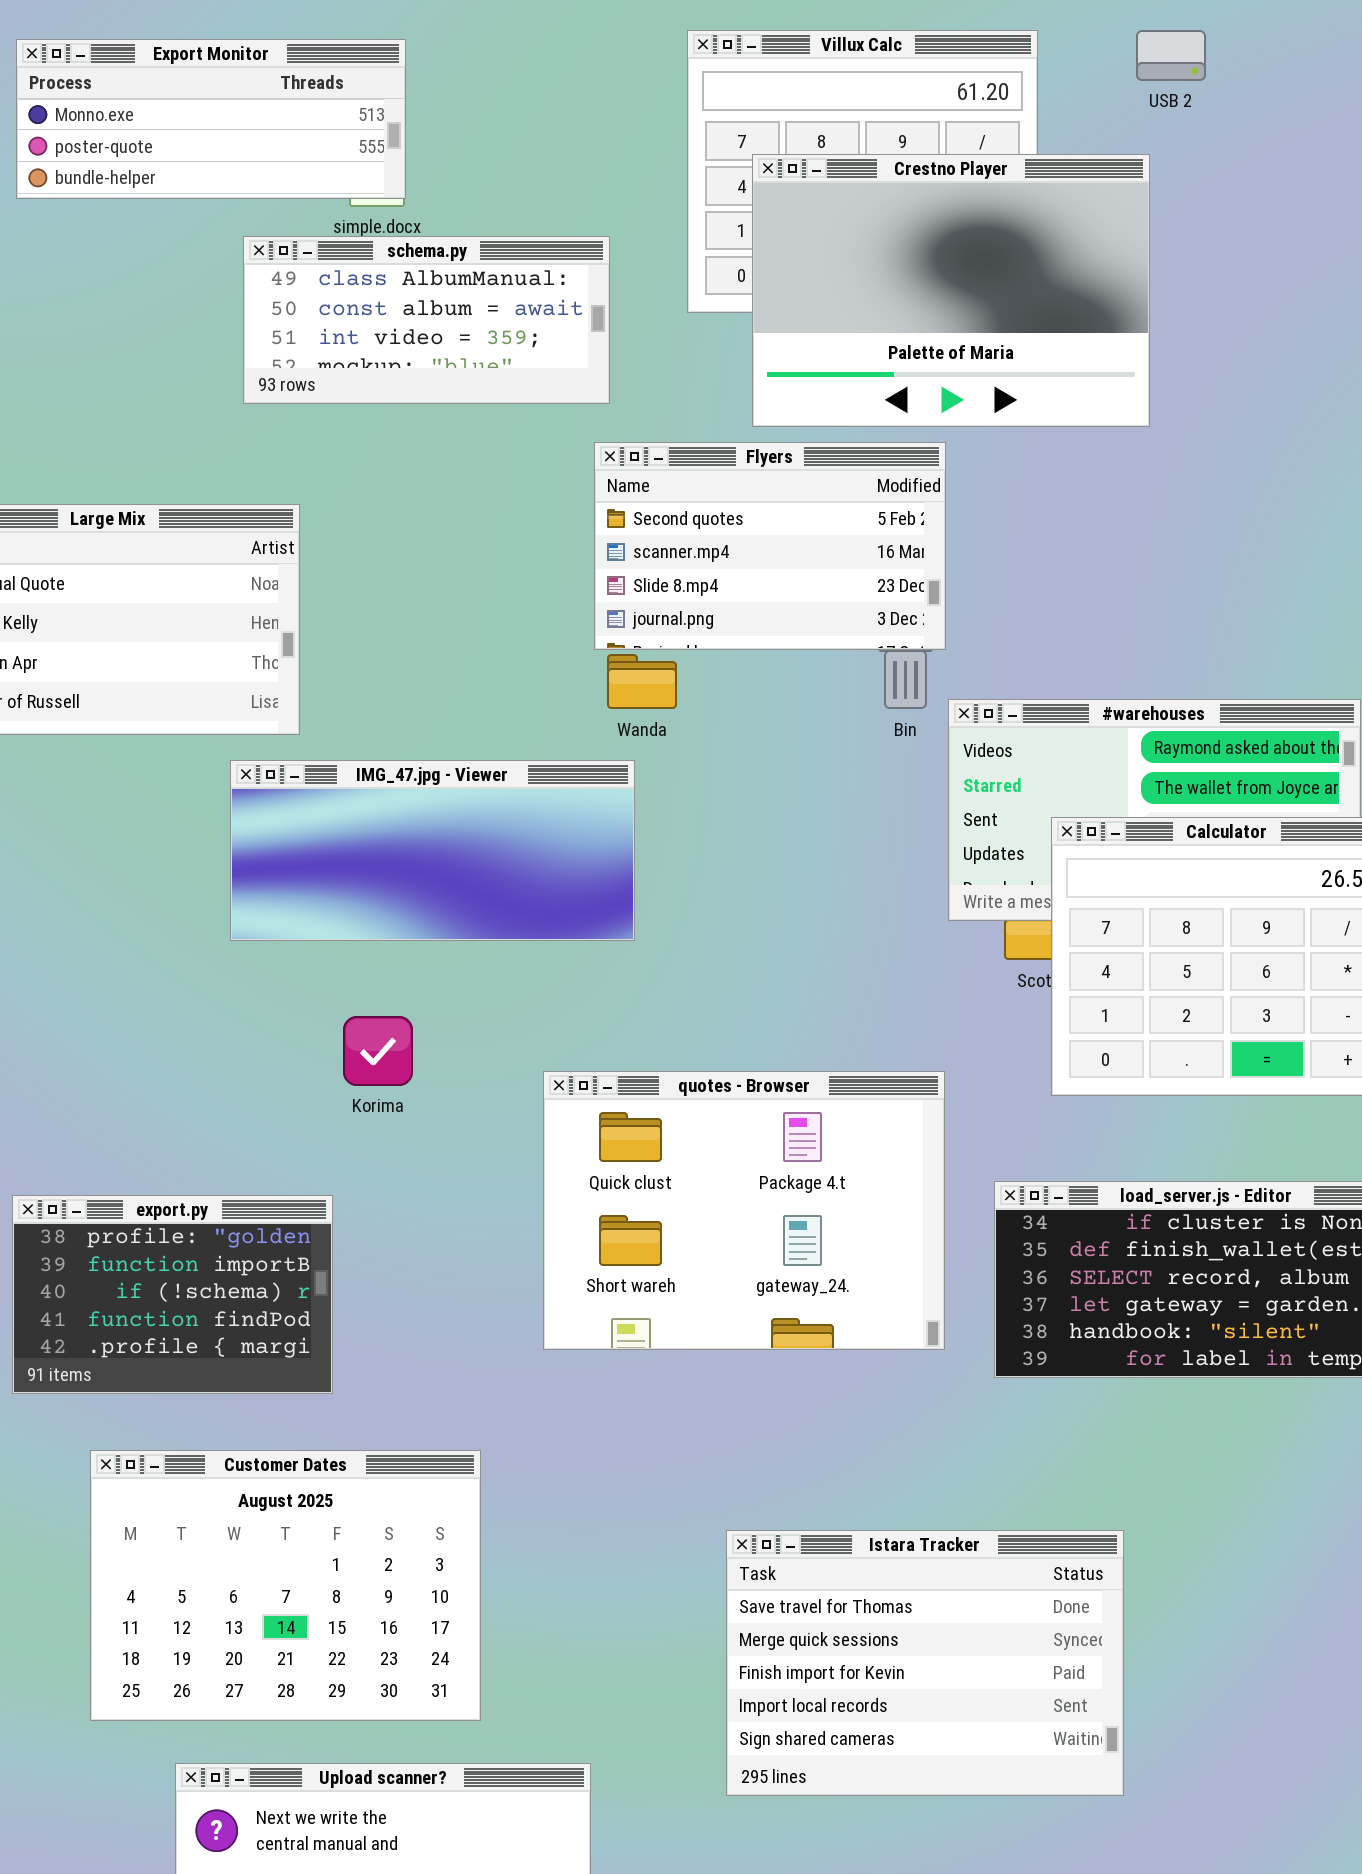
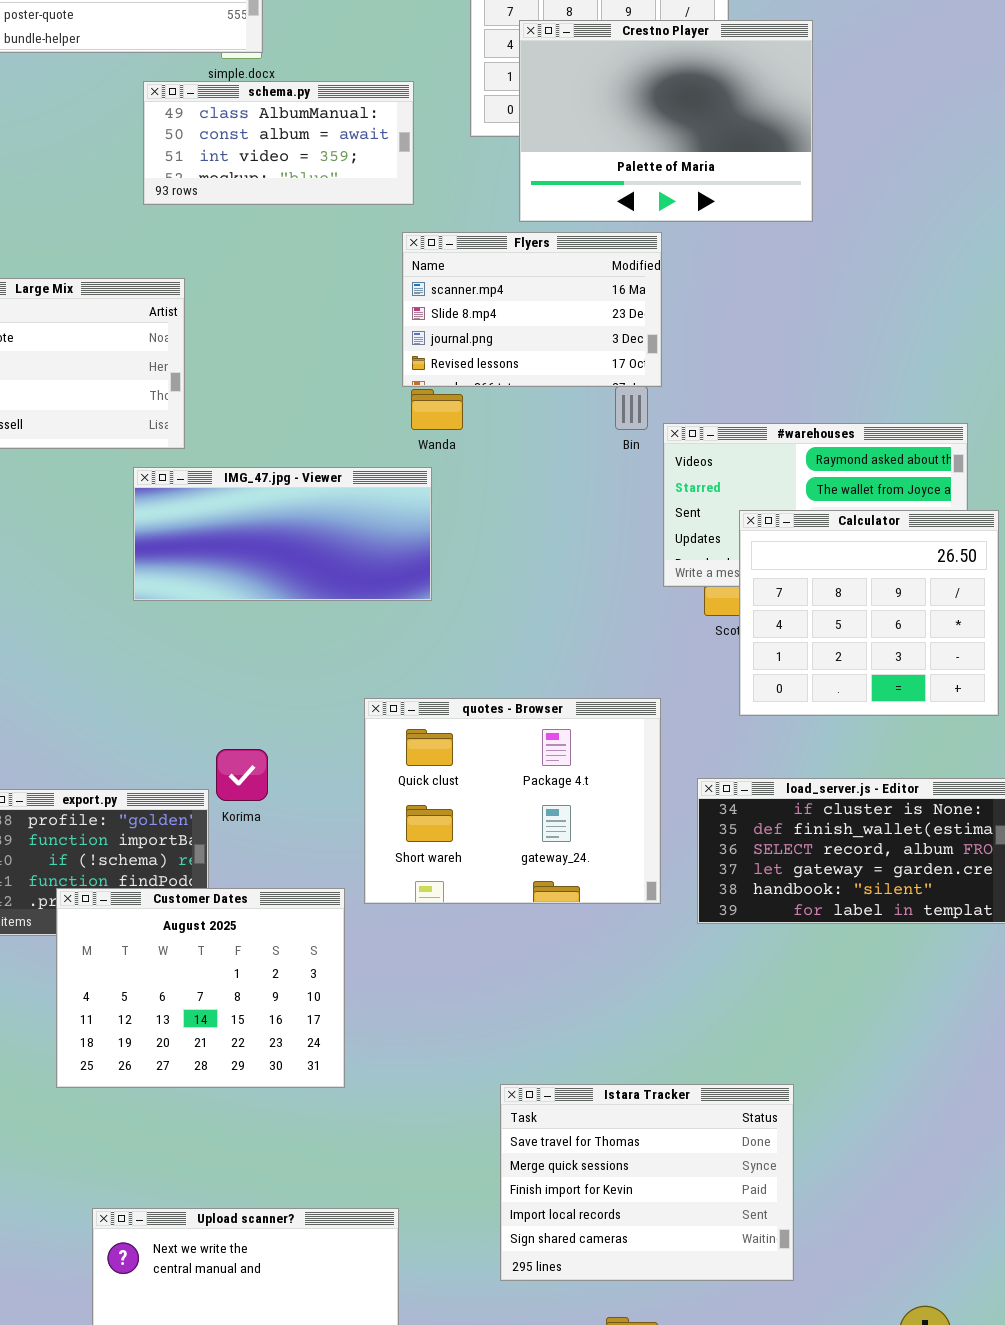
Flyers: [594,442,946,650] -> [402,232,662,387], scrolled down 1 row
Korima: [343,1016,413,1086] -> [216,749,268,801], moved
Customer Dates: [90,1450,481,1721] -> [56,888,345,1088], moved
Istara Tracker: [726,1530,1124,1796] -> [500,1084,794,1281], moved

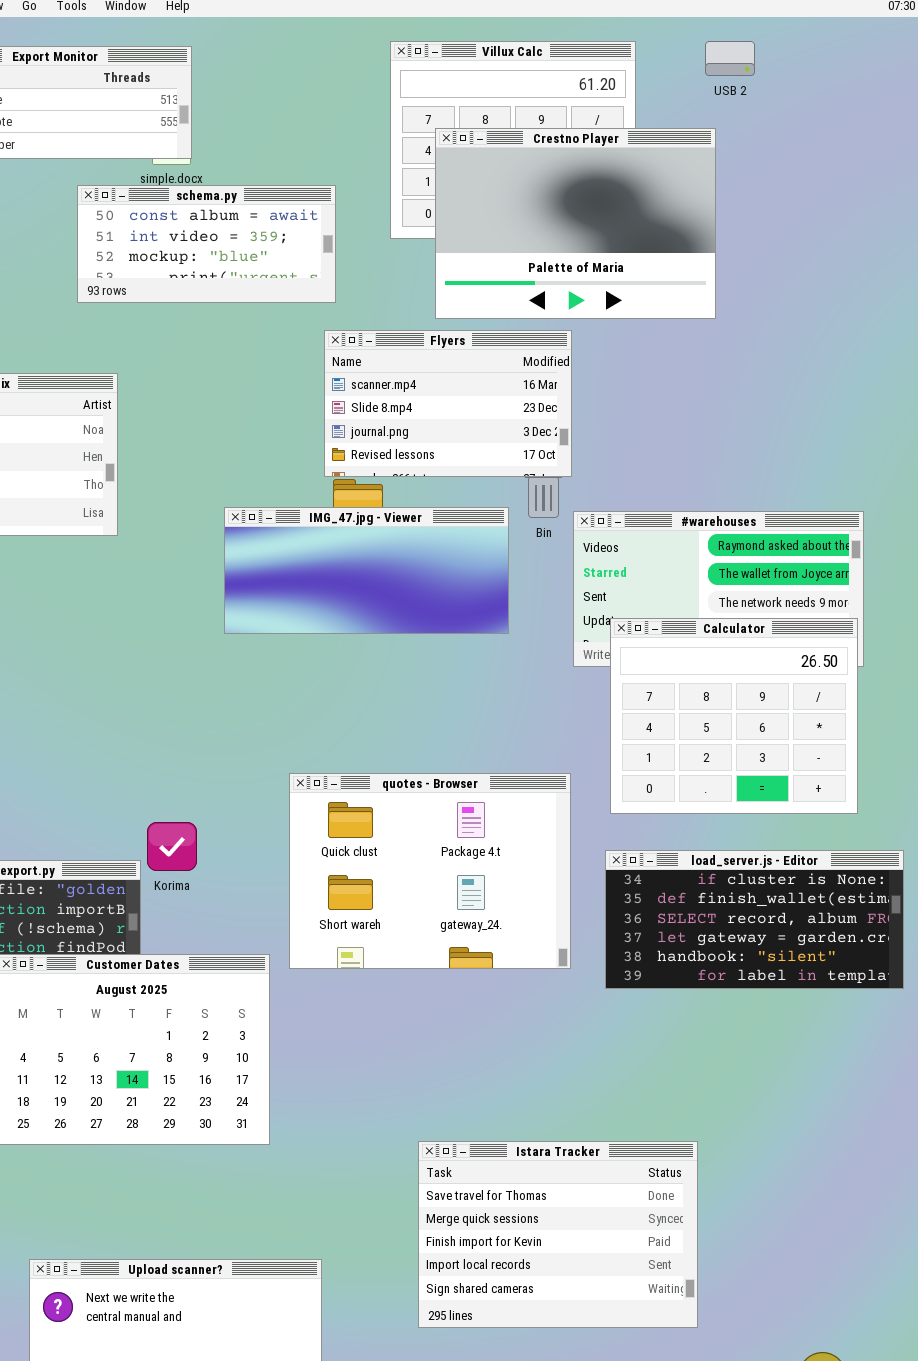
schema.py: [143,81,414,205] -> [77,185,336,303], scrolled down 1 row
IMG_47.jpg - Viewer: [133,467,432,601] -> [224,507,509,634], moved
Calculator: [739,510,999,716] -> [610,618,858,814], moved

